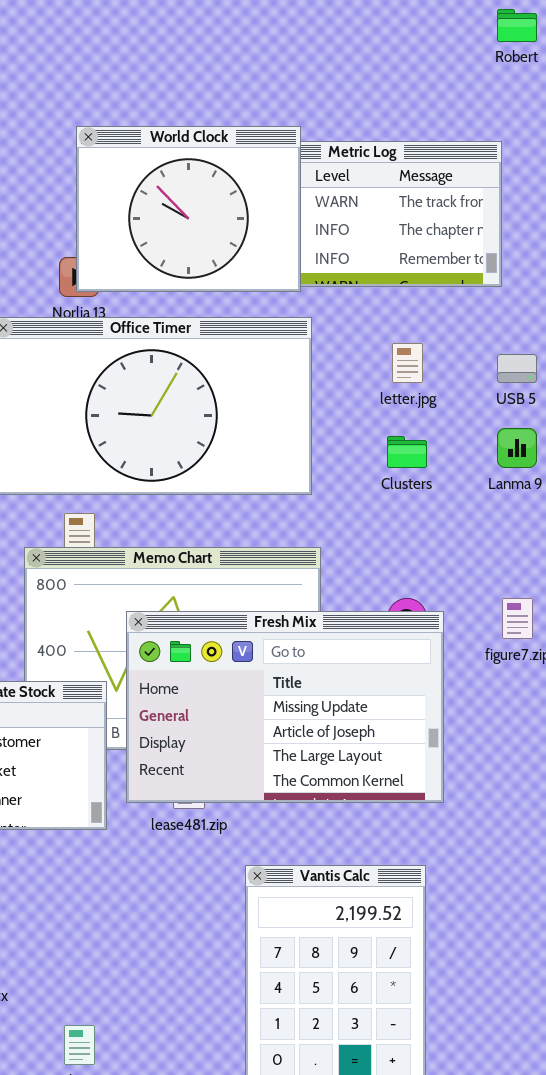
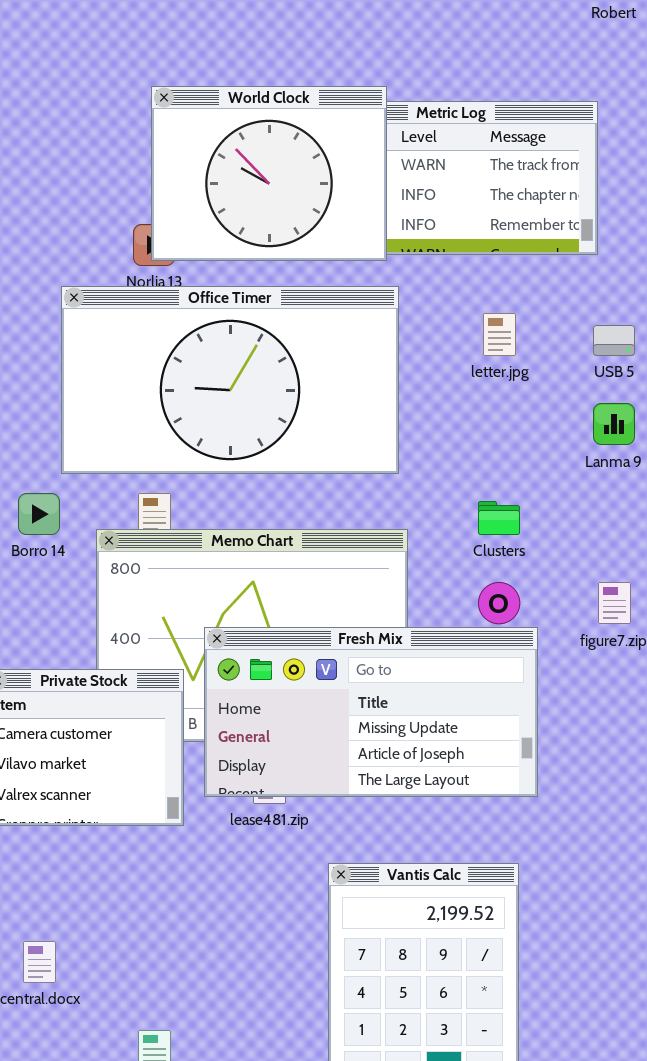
Clusters: [387,436,427,468] -> [478,501,520,535], moved
Fresh Mix: [126,611,444,803] -> [204,627,538,797], resized

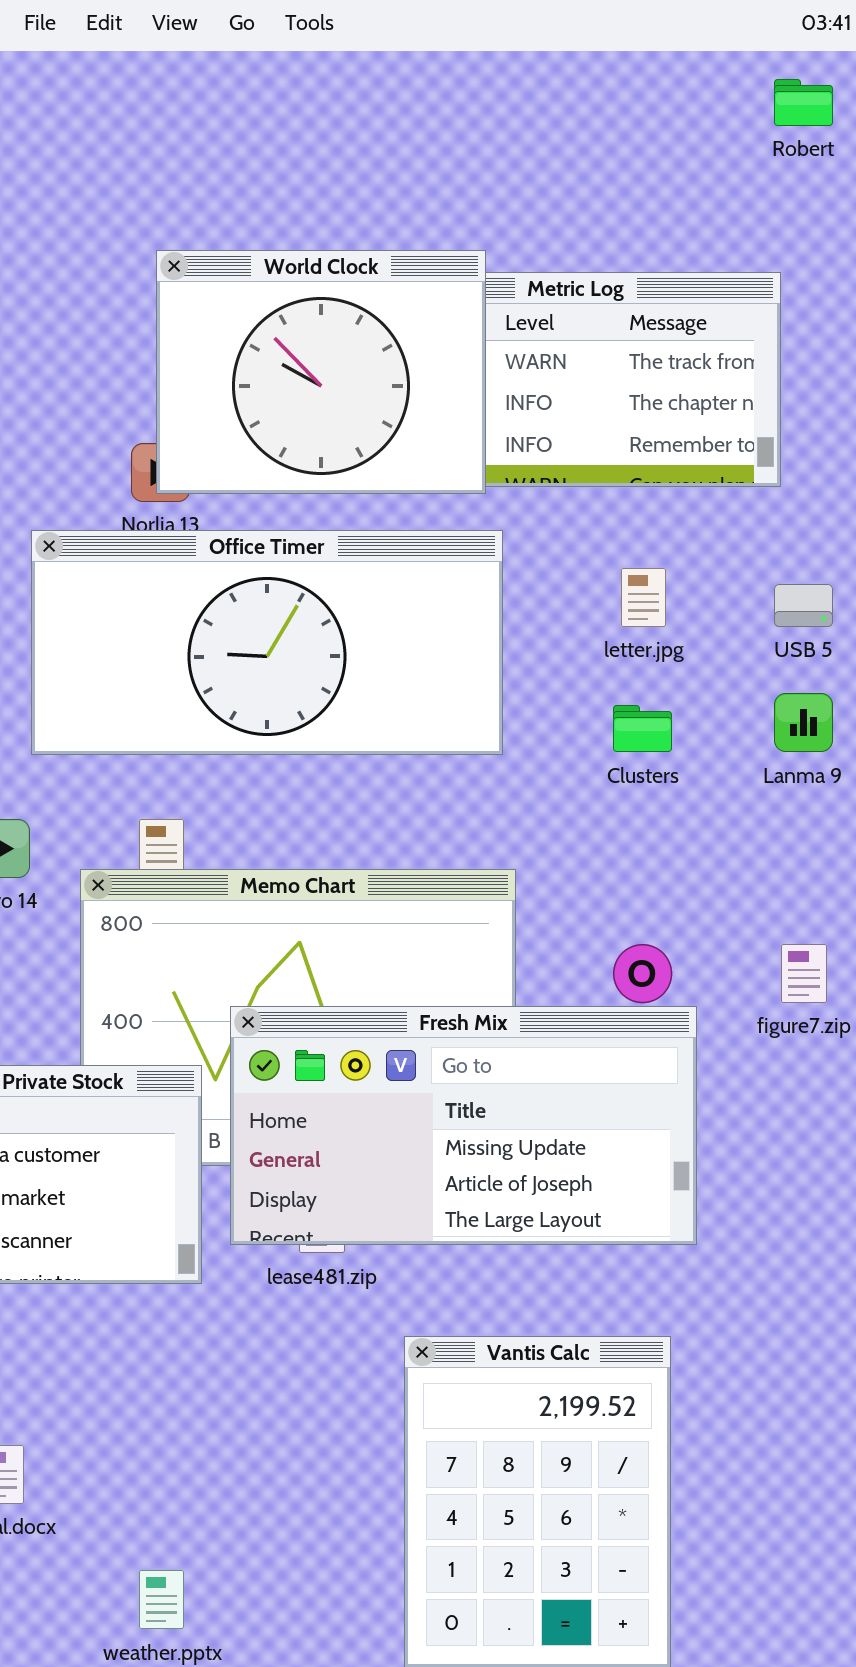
Office Timer: [61,286,399,474] -> [31,530,503,755], resized
Clusters: [478,501,520,535] -> [613,705,672,752], moved

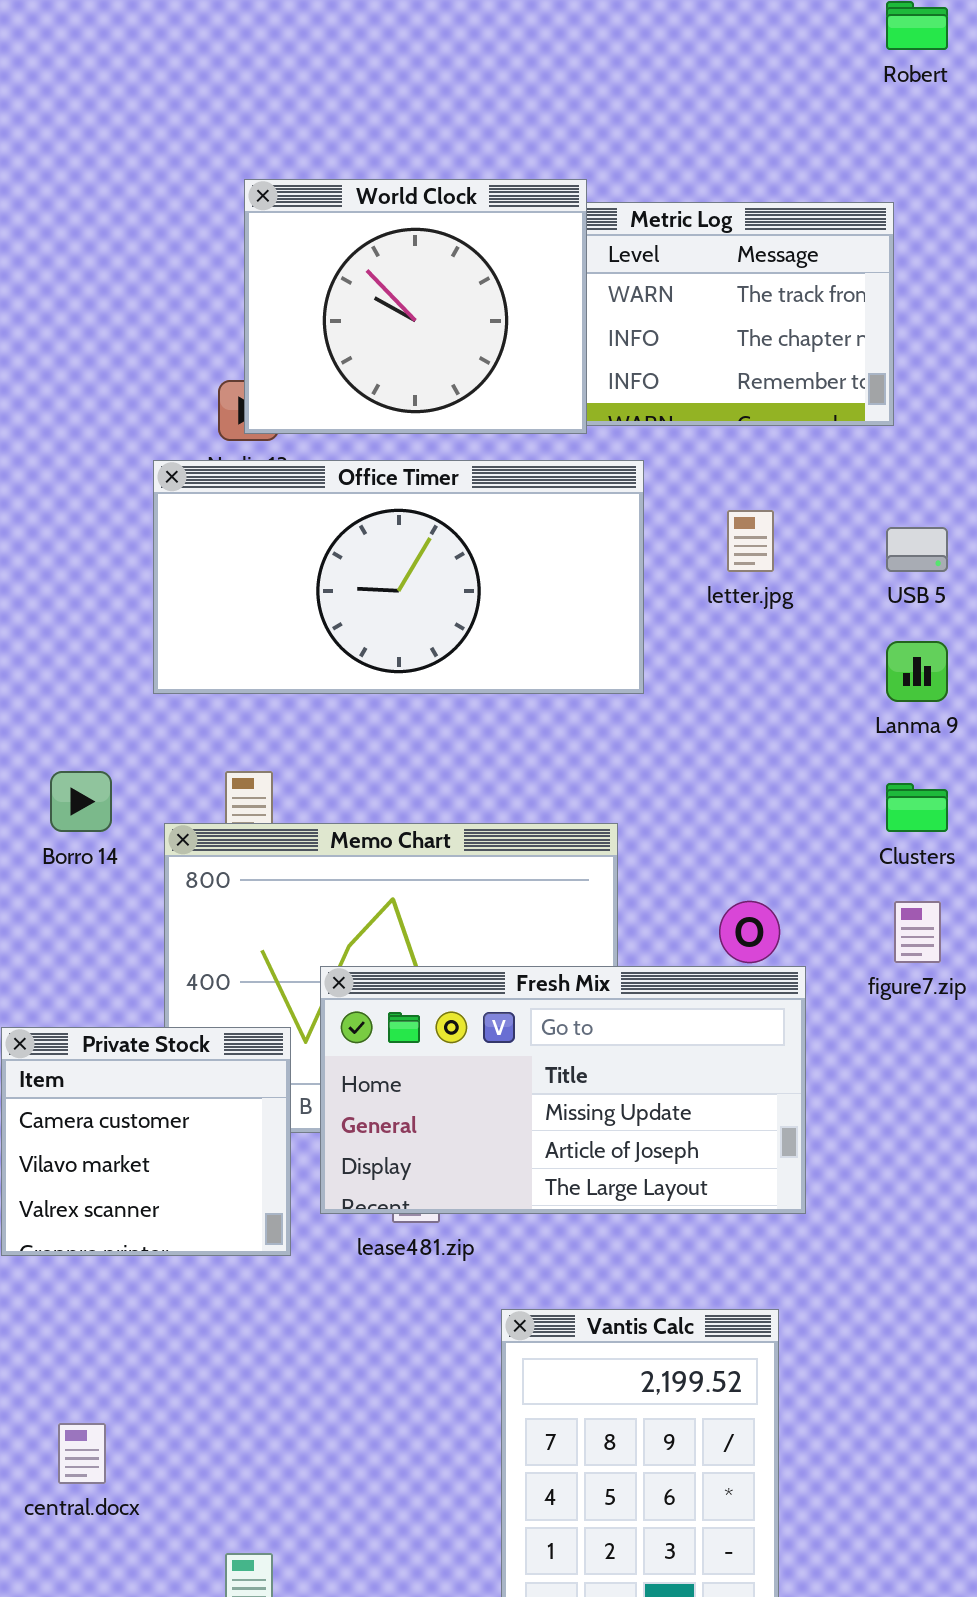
Office Timer: [31,530,503,755] -> [153,460,644,694], moved
Clusters: [613,705,672,752] -> [886,783,948,832], moved

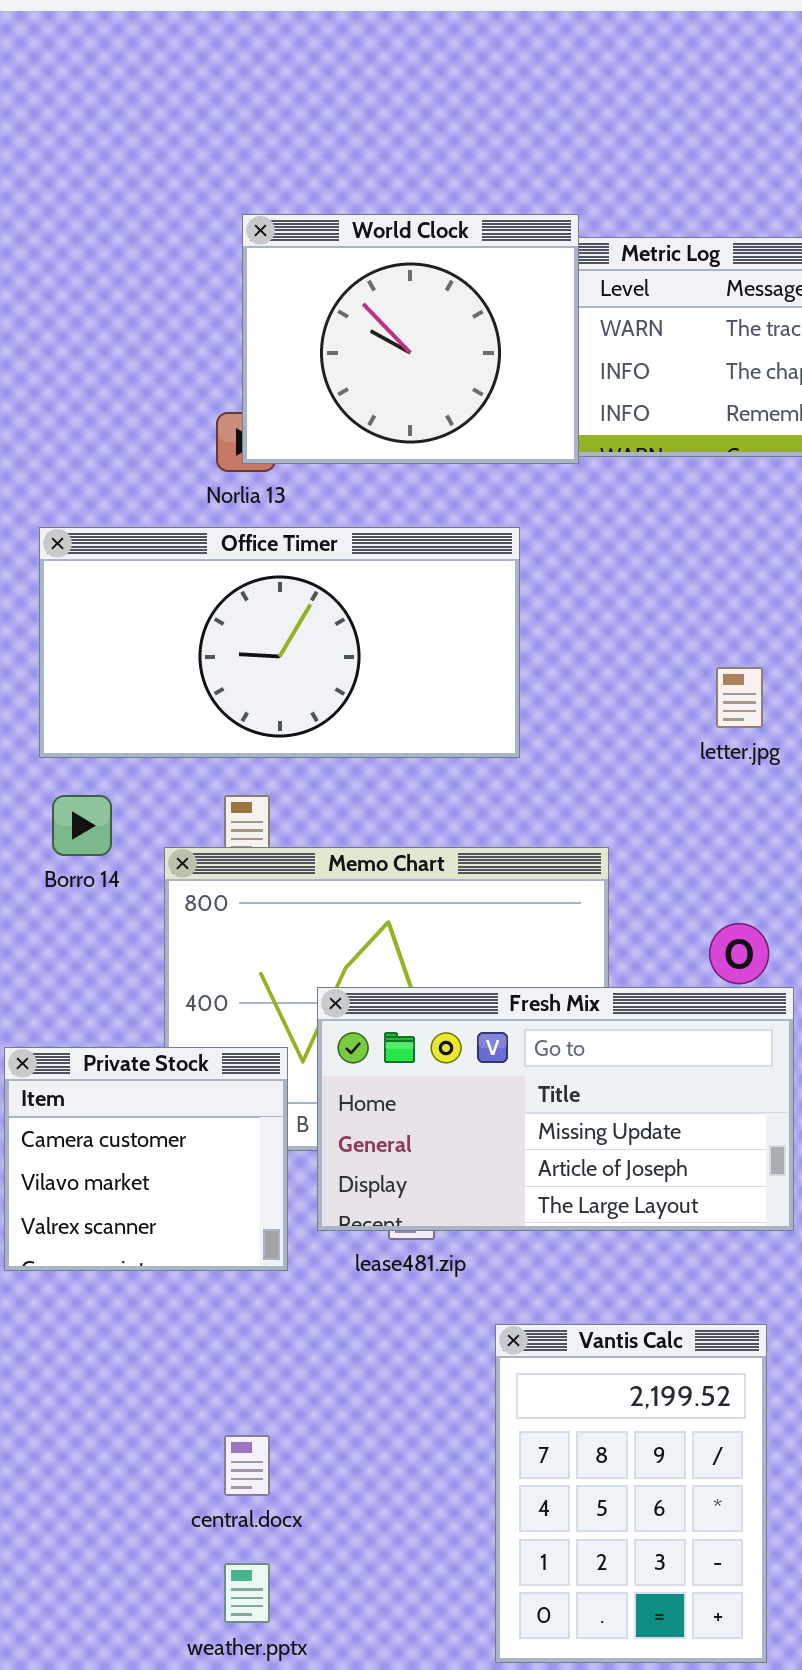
Office Timer: [153,460,644,694] -> [39,527,520,758], moved
letter.jpg: [727,510,774,572] -> [716,667,763,728], moved
central.docx: [58,1423,106,1484] -> [224,1435,270,1496], moved

